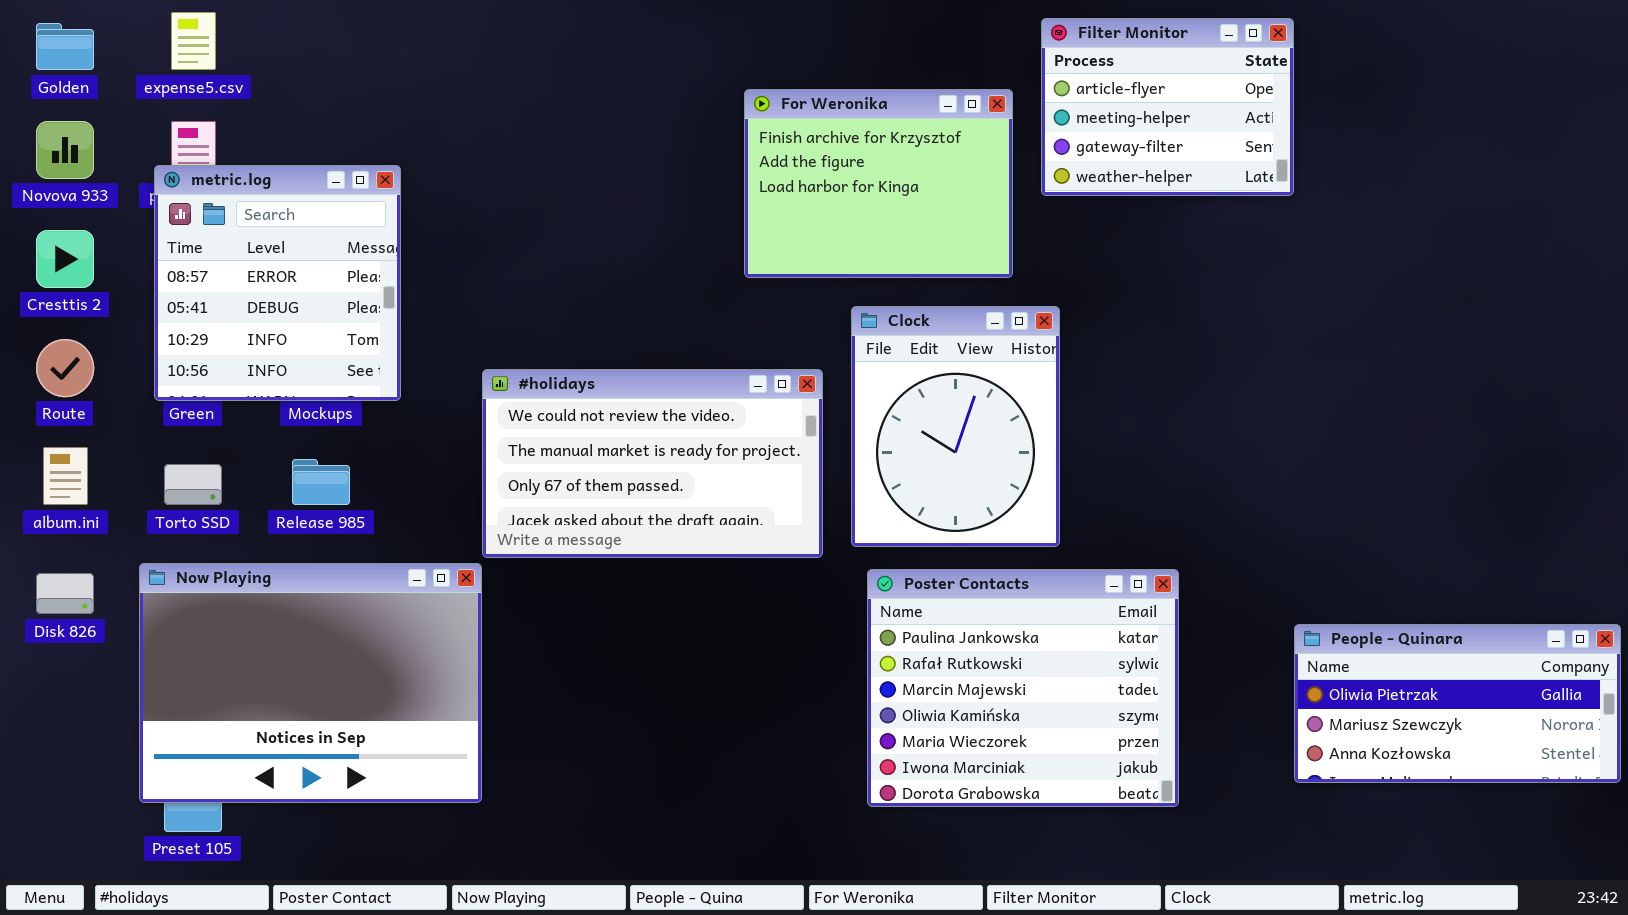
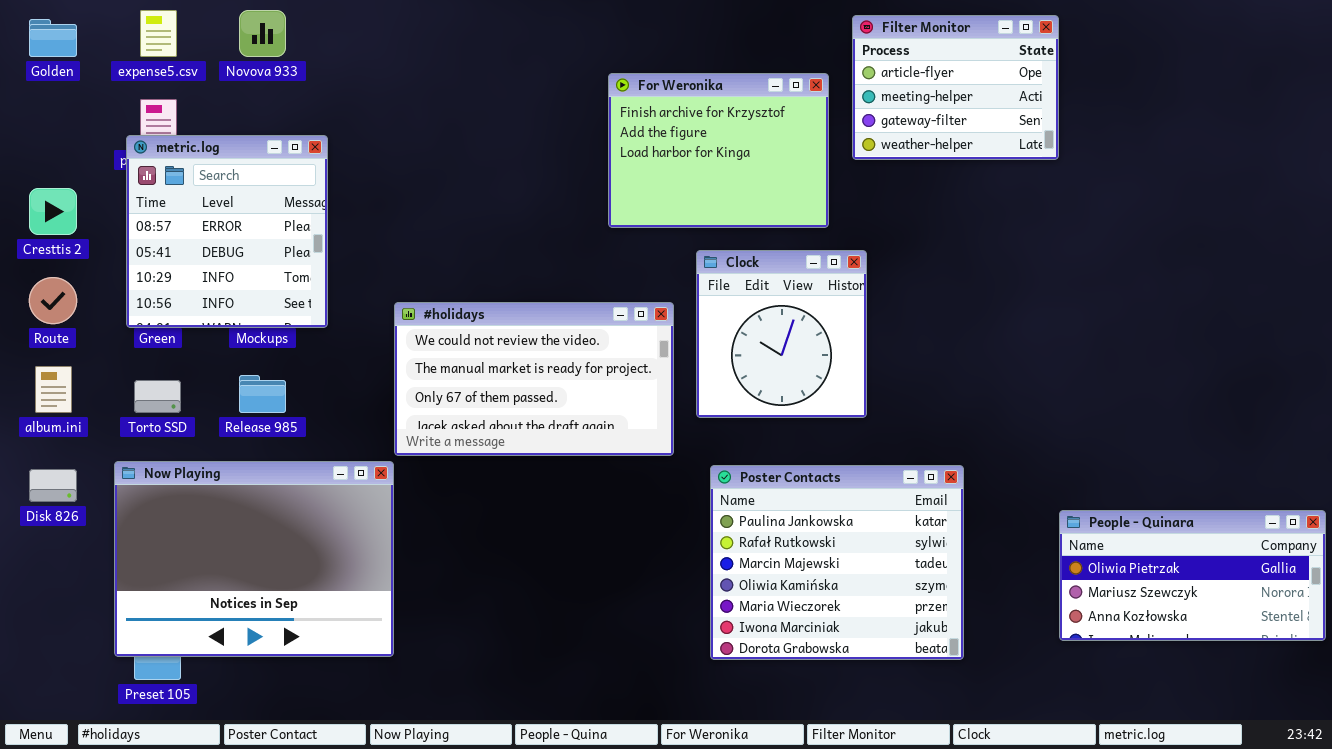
Novova 933: [36,121,94,179] -> [239,10,286,57], moved
Clock: [851,306,1060,547] -> [696,250,867,418], resized

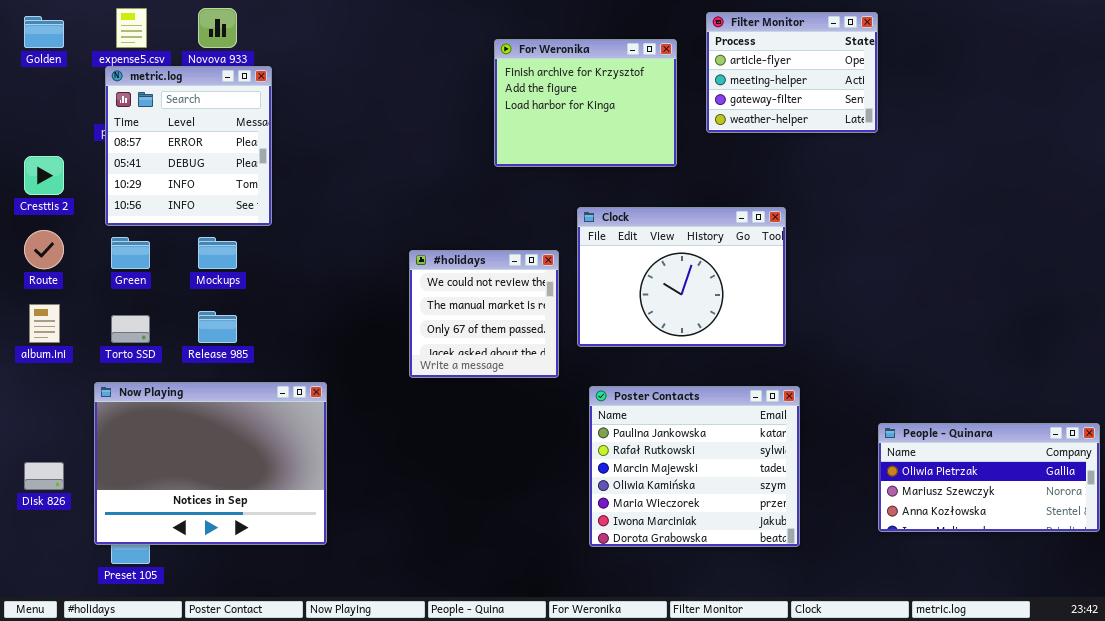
For Weronika: [608,73,829,228] -> [494,39,677,167], moved
metric.log: [126,135,328,328] -> [105,66,272,226], moved
Clock: [696,250,867,418] -> [577,207,786,347], resized
#holidays: [394,302,674,456] -> [409,250,559,378], resized
Disk 826: [29,469,77,502] -> [24,462,64,490], moved

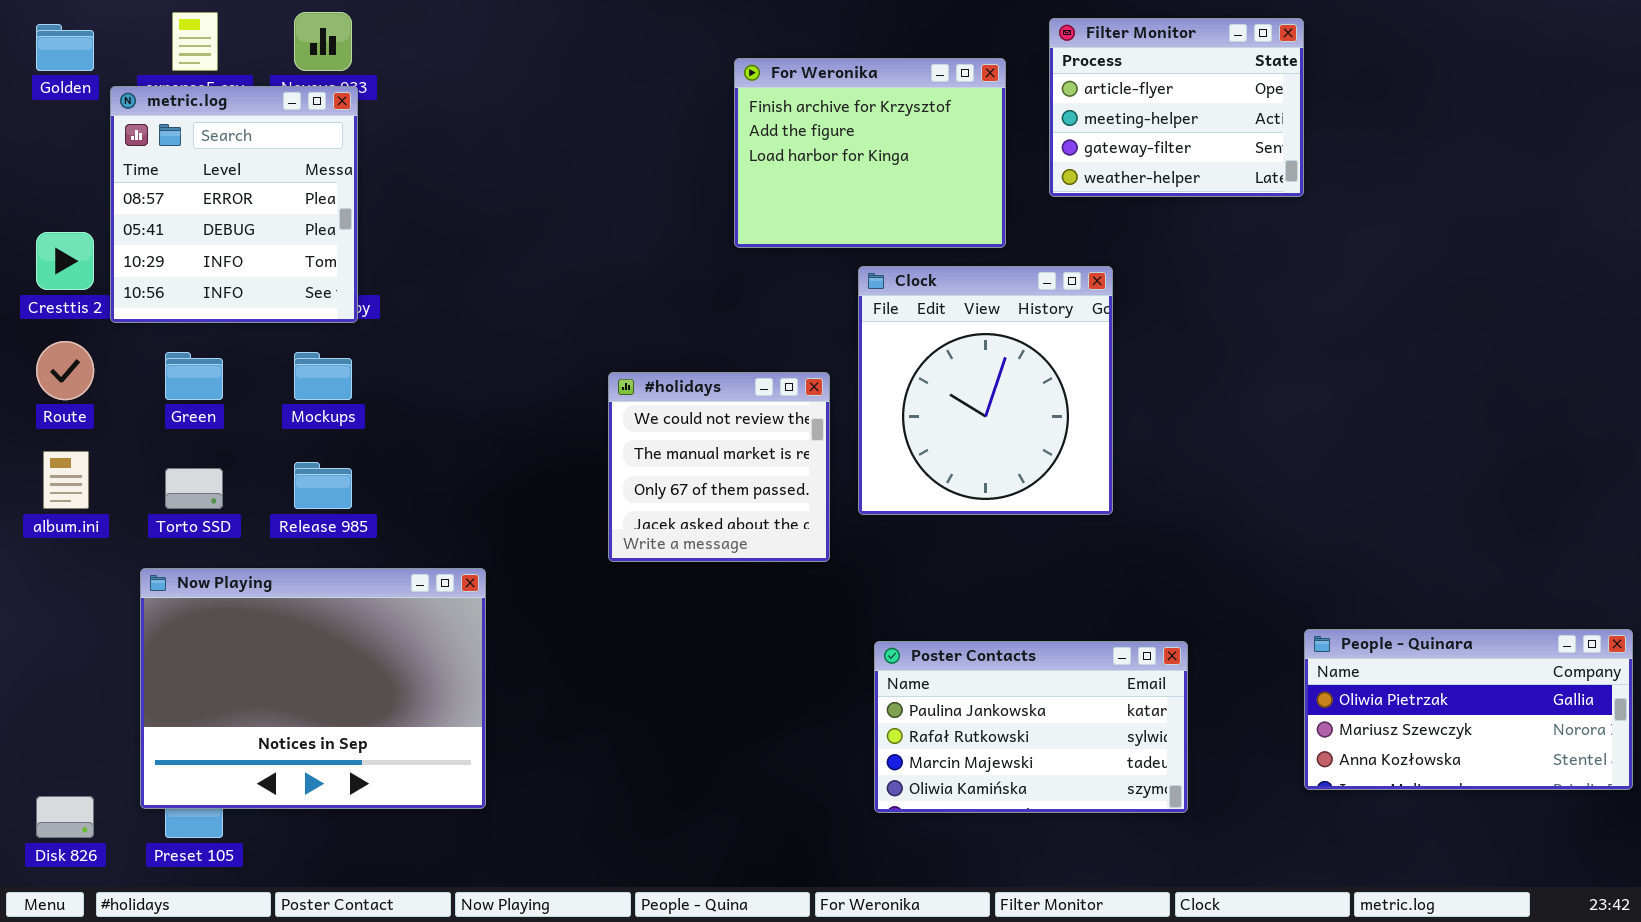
metric.log: [105,66,272,226] -> [110,86,358,323], moved
Clock: [577,207,786,347] -> [858,266,1113,515], resized
Poster Contacts: [589,386,800,547] -> [874,641,1188,813], resized
Disk 826: [24,462,64,490] -> [36,796,94,838], moved

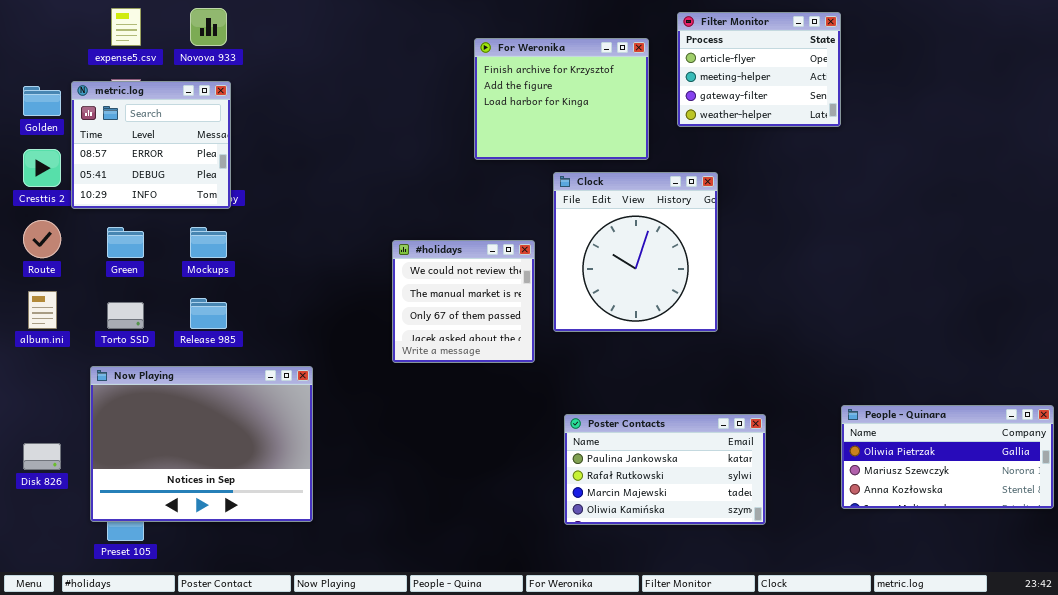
Golden: [36,24,94,71] -> [23,86,61,116], moved
metric.log: [110,86,358,323] -> [71,81,231,209], resized
Disk 826: [36,796,94,838] -> [23,443,61,470], moved

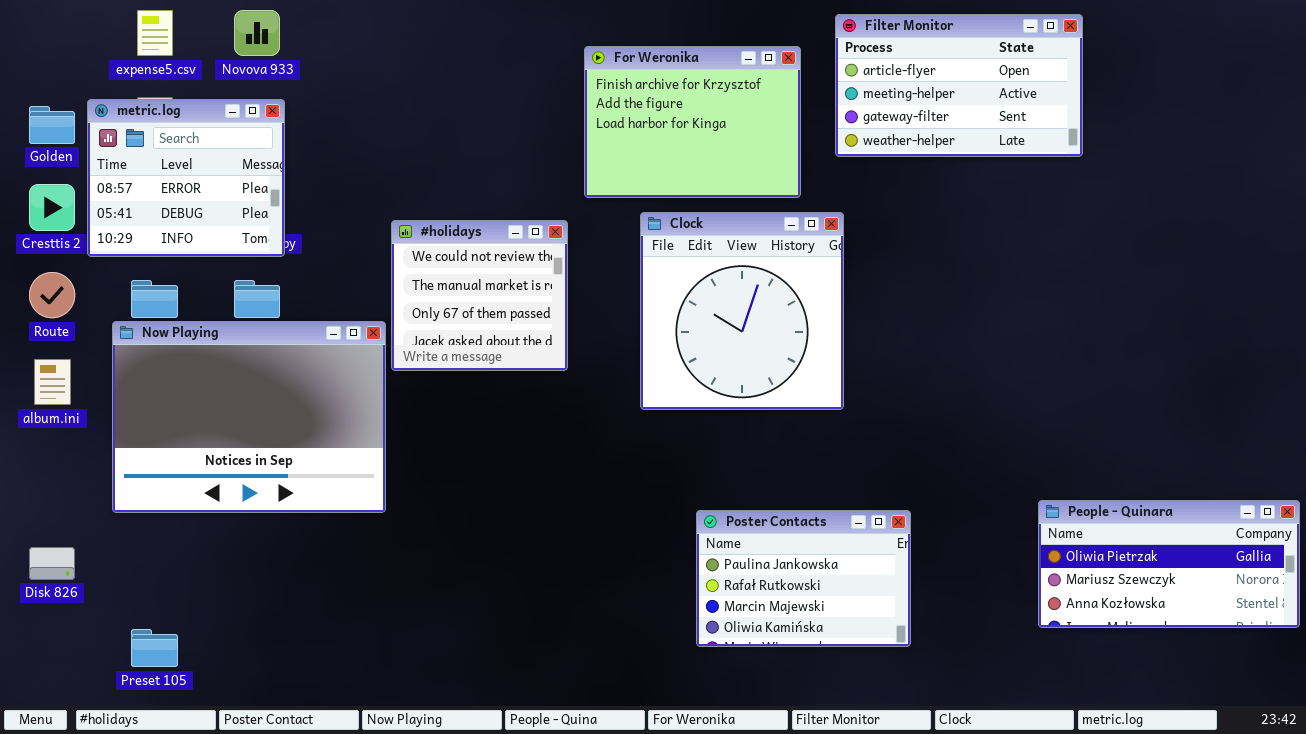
Filter Monitor: [677,12,841,127] -> [835,14,1083,157], resized
Clock: [553,172,718,332] -> [640,212,844,410], moved
#holidays: [392,240,535,363] -> [391,220,568,371], moved
Now Playing: [90,366,313,522] -> [112,321,386,513], moved
Poster Contacts: [564,414,766,525] -> [696,510,911,647], resized

